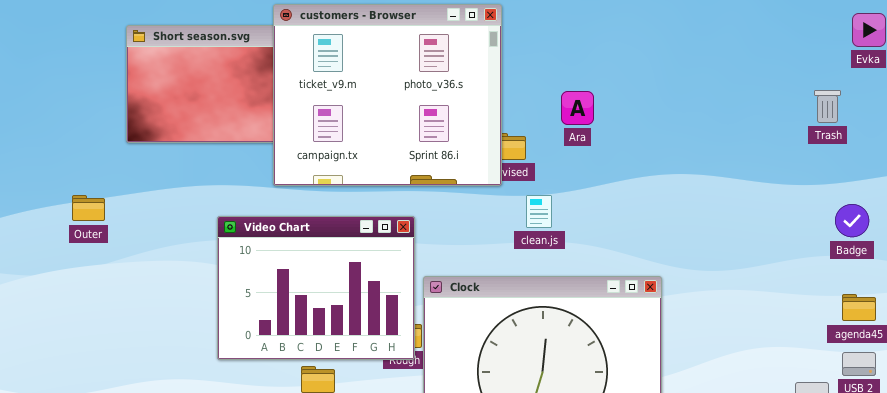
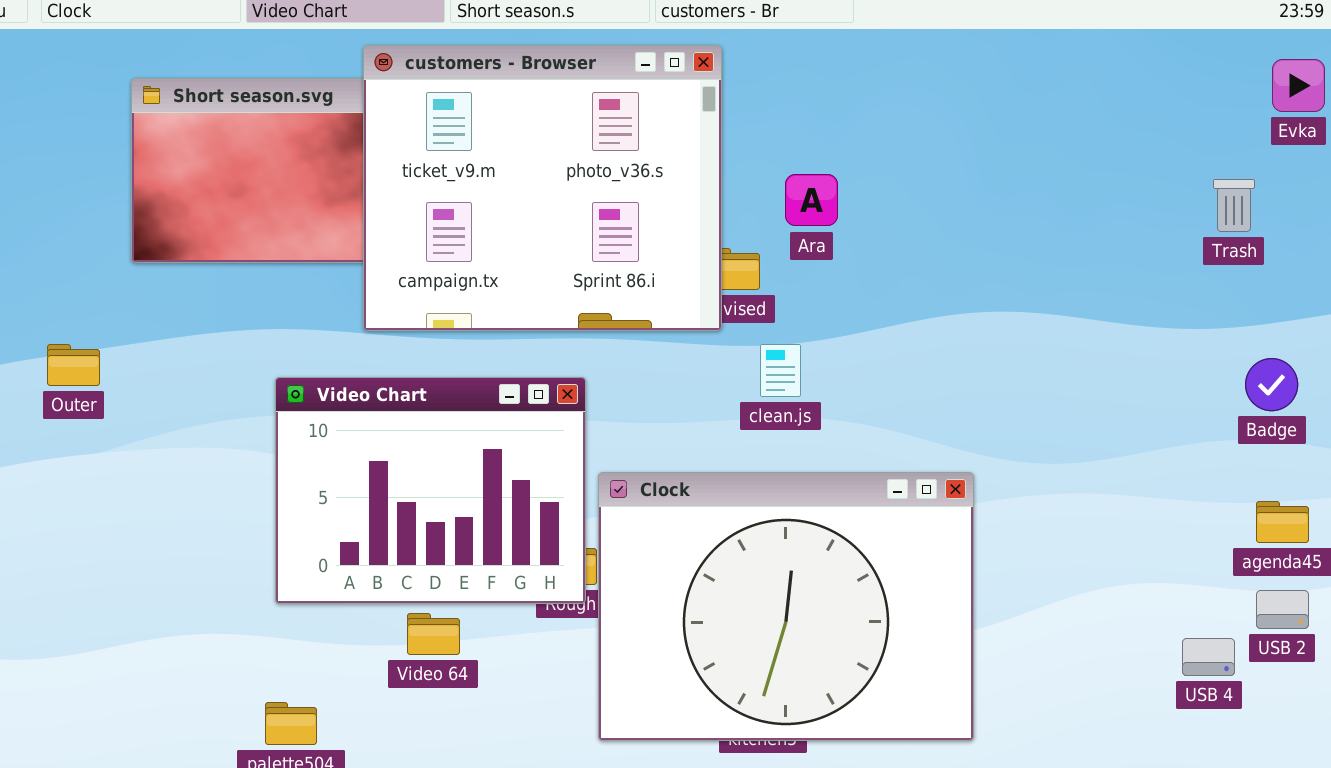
Ara: [561,91,594,125] -> [785,174,838,226], moved

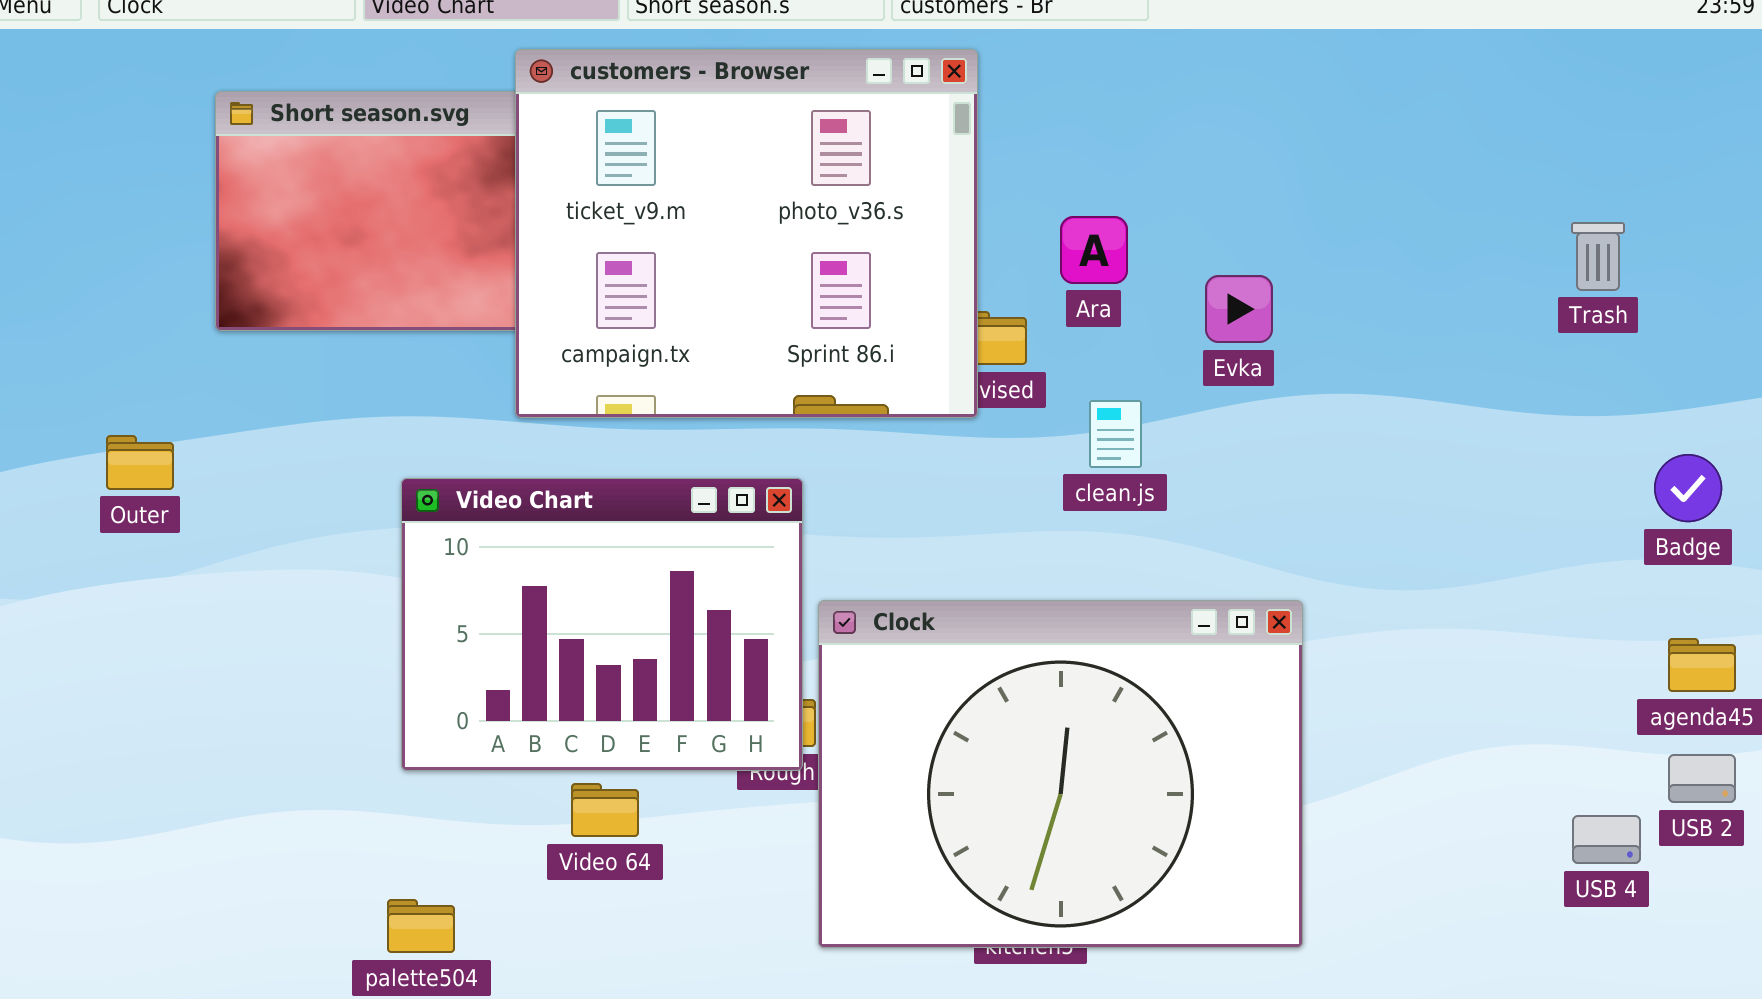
Evka: [1272,59,1325,112] -> [1205,275,1273,343], moved
Trash: [1213,179,1255,232] -> [1571,222,1625,291], moved
clean.js: [760,344,801,397] -> [1089,400,1142,468], moved

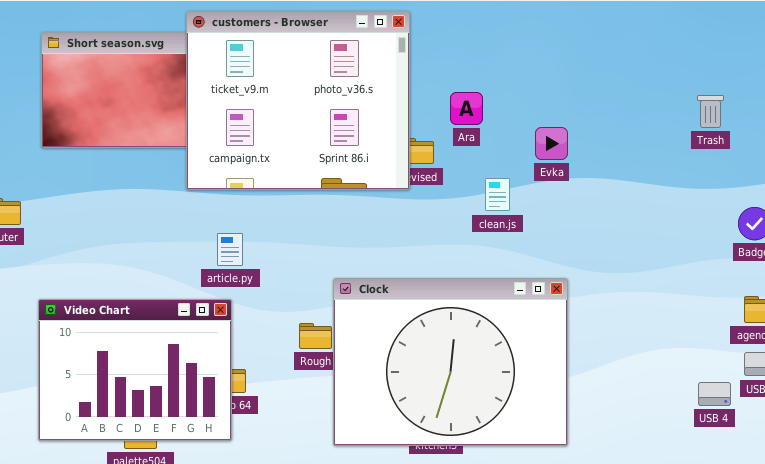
Evka: [1205,275,1273,343] -> [535,127,568,160], moved
clean.js: [1089,400,1142,468] -> [485,178,510,211], moved
Video Chart: [401,478,803,771] -> [38,299,232,441], moved

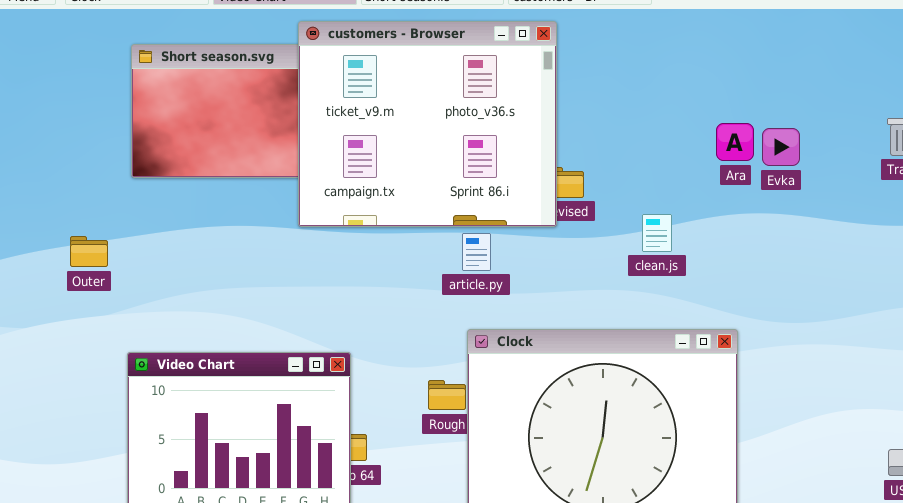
Ara: [450,92,483,125] -> [716,123,754,161], moved
Evka: [535,127,568,160] -> [762,128,800,166], moved
article.py: [217,233,243,266] -> [462,233,491,271], moved

